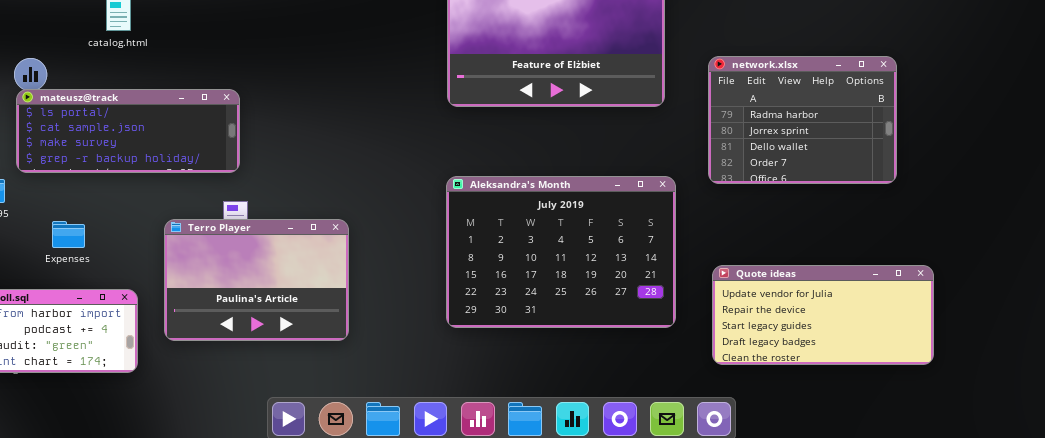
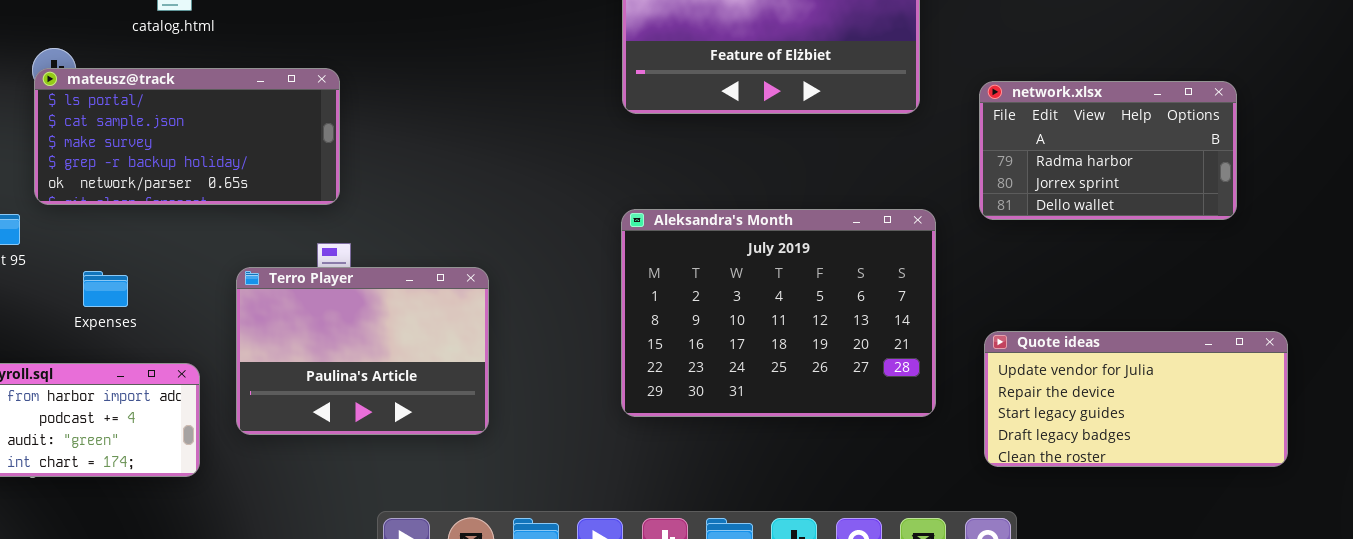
network.xlsx: [708,56,897,184] -> [979,81,1237,220], resized
mateusz@track: [16,89,240,173] -> [34,68,340,205], resized

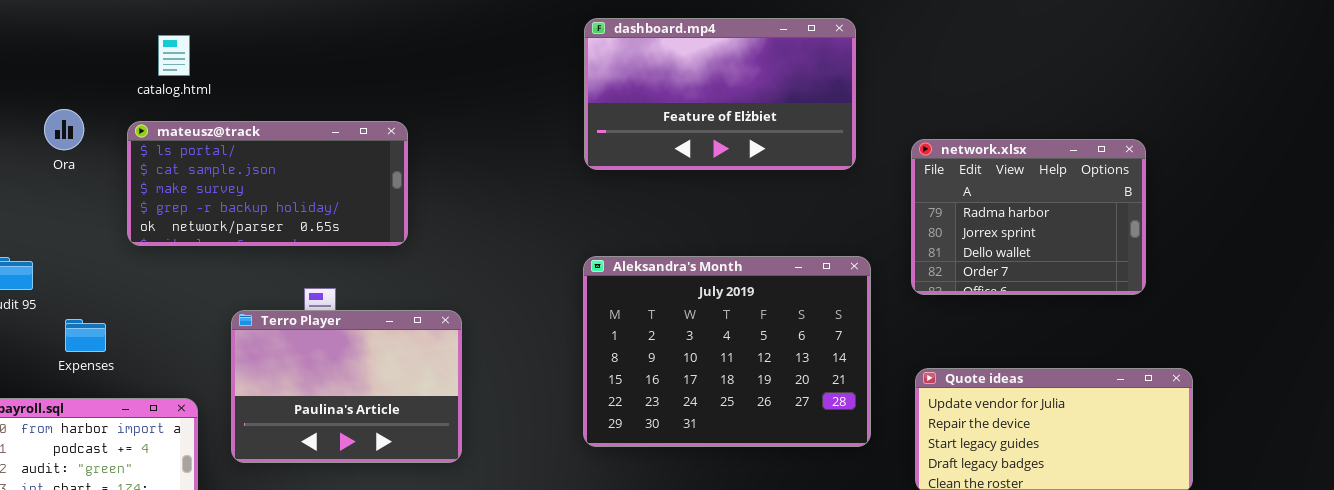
mateusz@track: [34,68,340,205] -> [127,121,408,246], moved
network.xlsx: [979,81,1237,220] -> [911,139,1146,295], resized
Expenses: [83,271,128,307] -> [65,319,106,352], moved

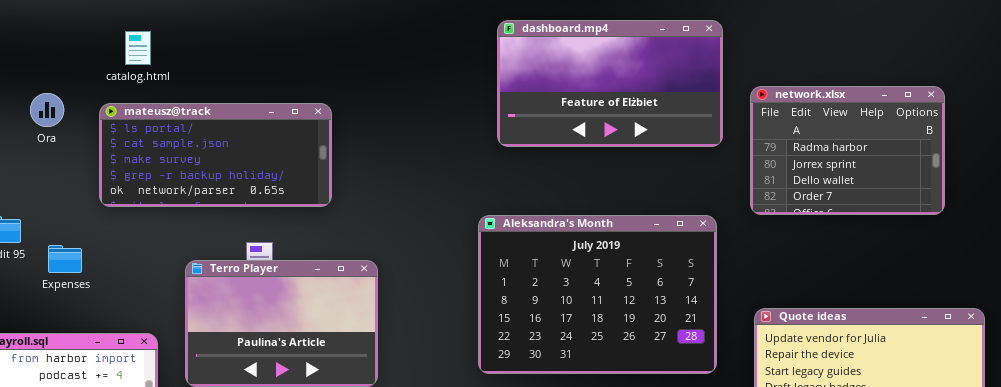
dashboard.mp4: [584,18,856,170] -> [497,20,723,147], moved
network.xlsx: [911,139,1146,295] -> [750,86,945,215], moved
Expenses: [65,319,106,352] -> [48,245,82,273], moved

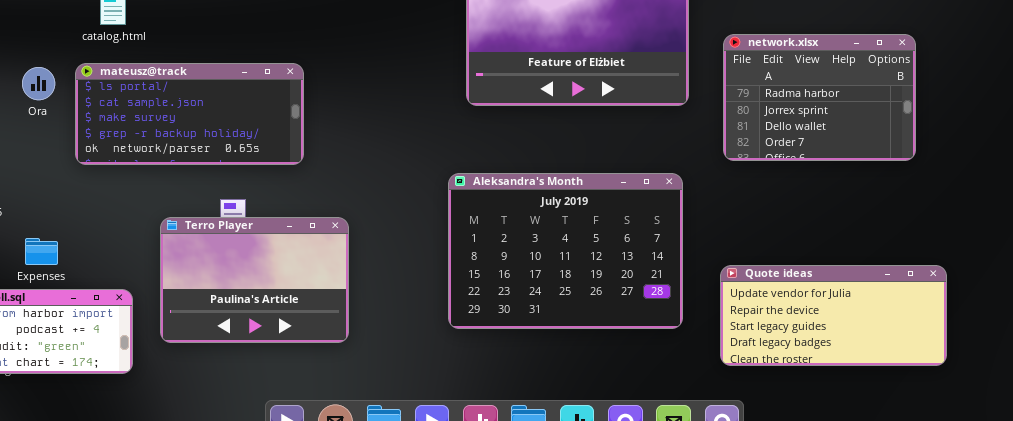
network.xlsx: [750,86,945,215] -> [723,34,916,161], moved
Ora: [30,93,64,127] -> [22,67,55,100], moved
Expenses: [48,245,82,273] -> [25,238,58,265], moved

